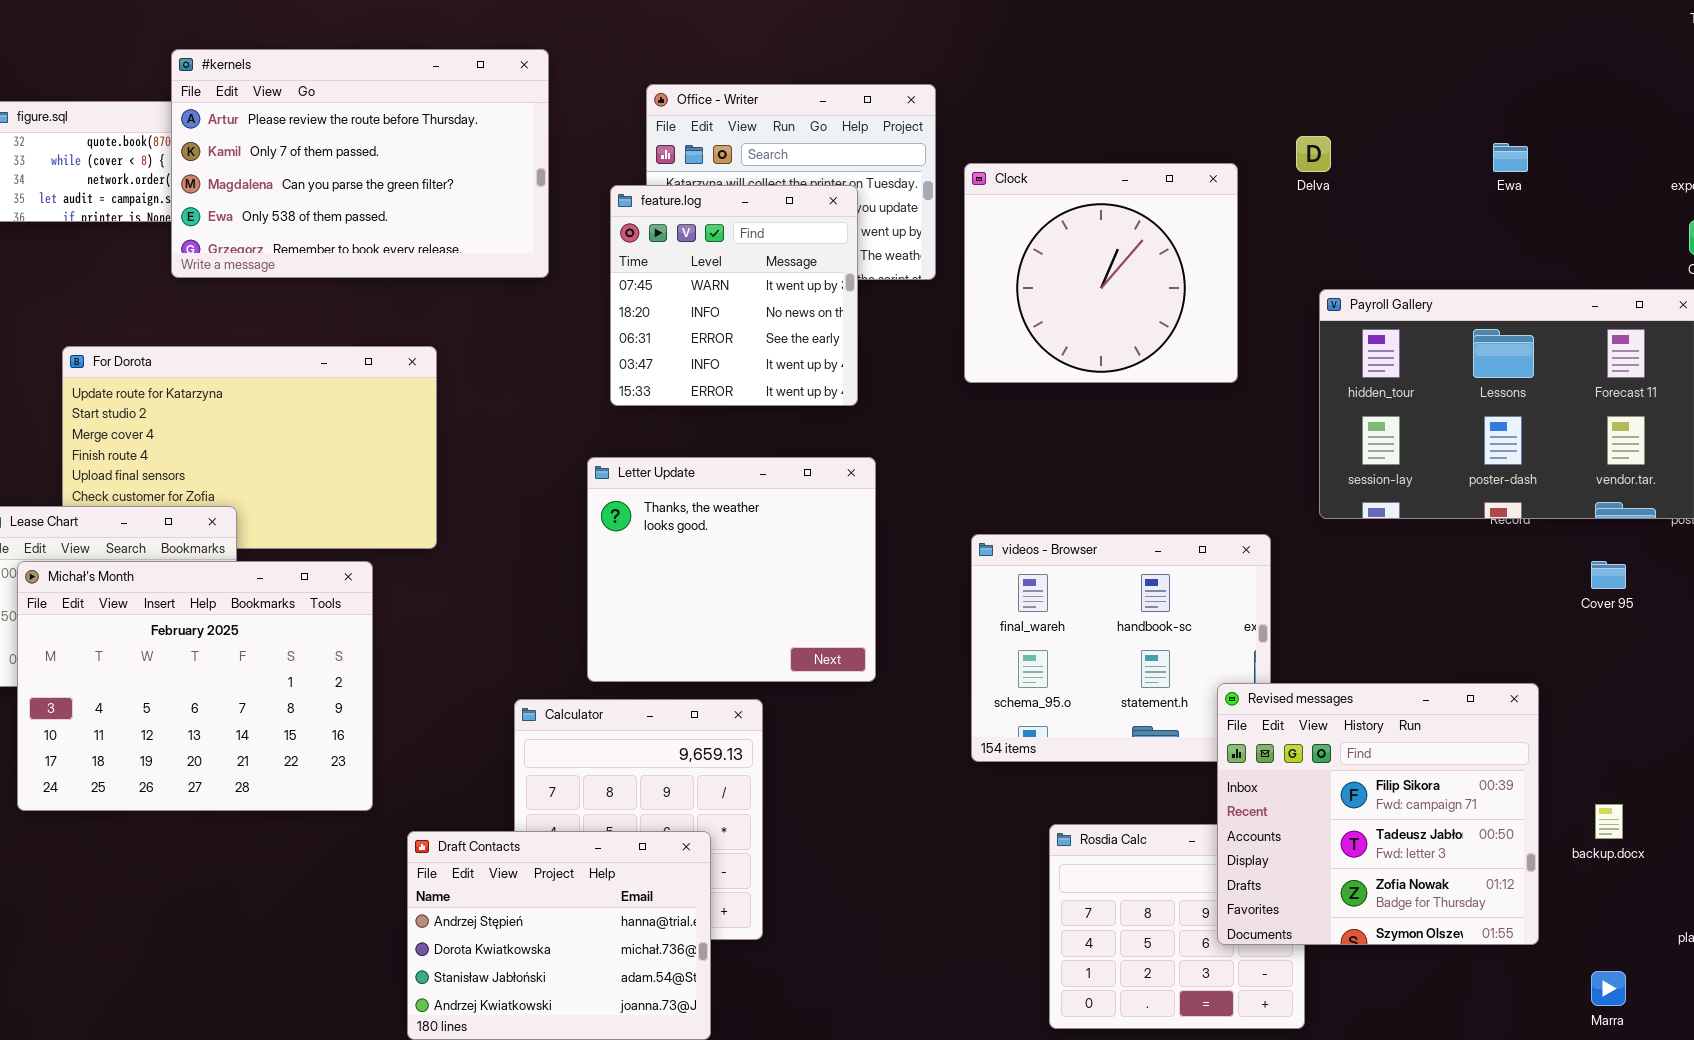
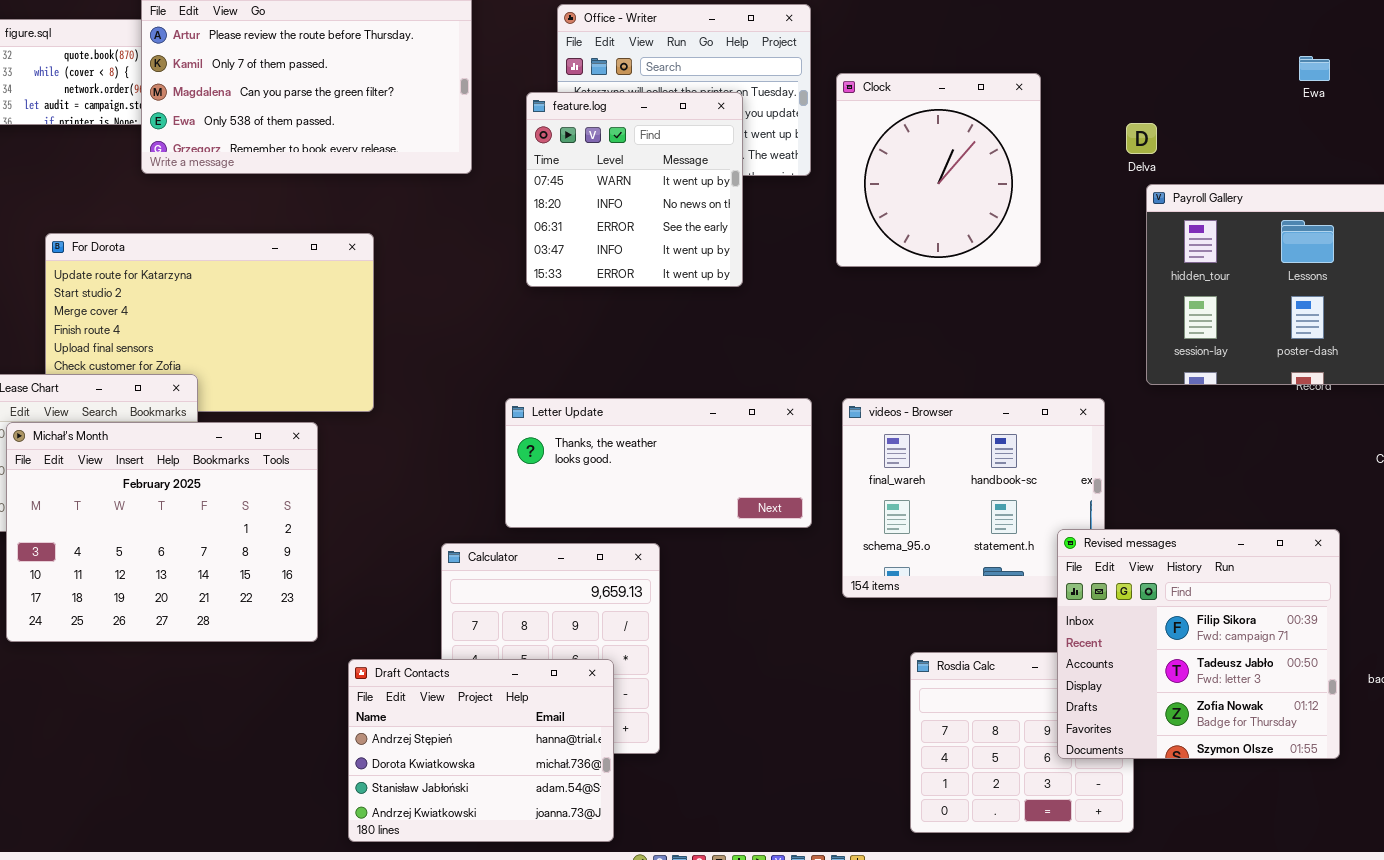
Delva: [1296,136,1331,172] -> [1126,123,1157,154], moved
Clock: [964,163,1238,383] -> [836,73,1041,267], resized
Letter Update: [587,457,876,682] -> [505,398,812,528], resized

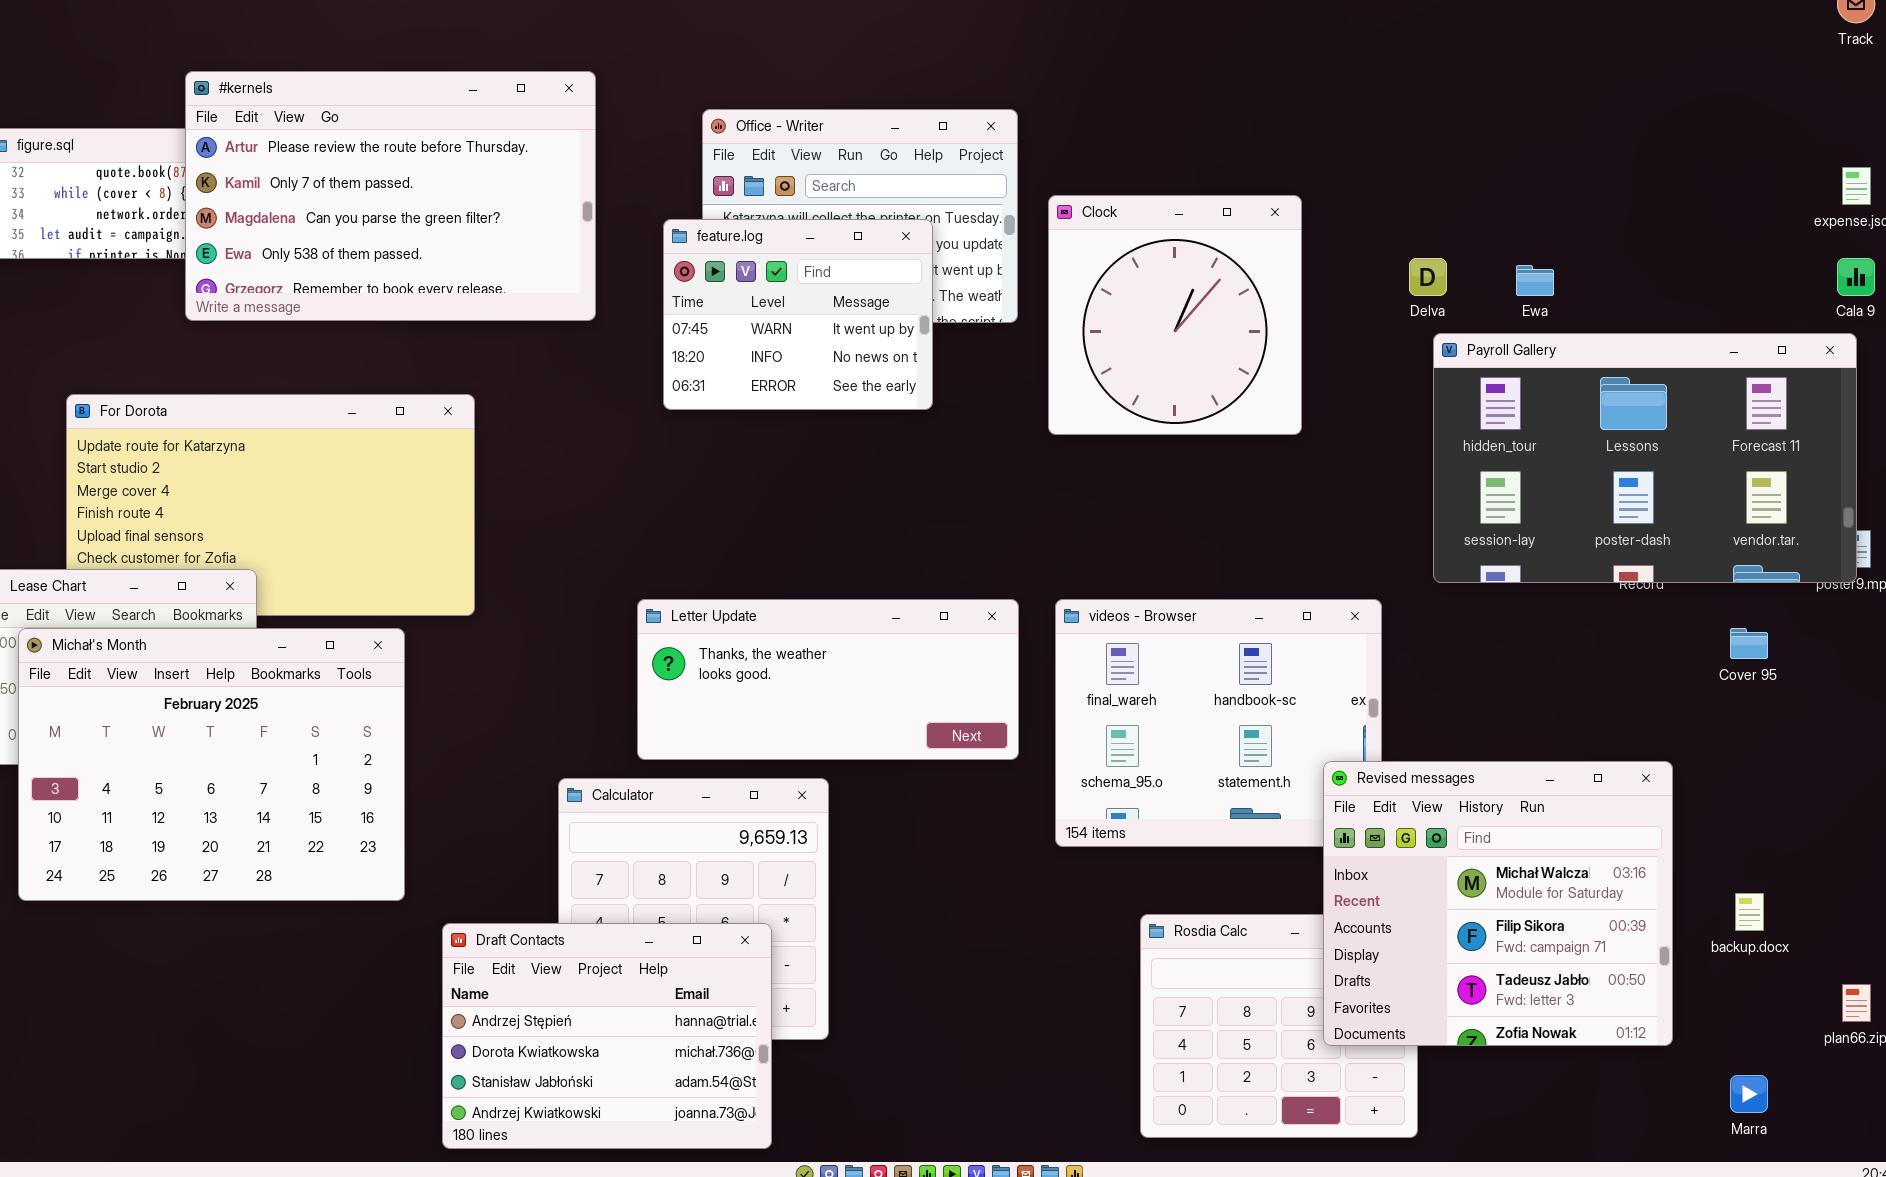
Ewa: [1299,56,1330,81] -> [1516,265,1554,296], moved
feature.log: [526,92,743,287] -> [663,219,933,410], resized
Revised messages: [1057,529,1340,759] -> [1323,761,1673,1046], scrolled up 1 row

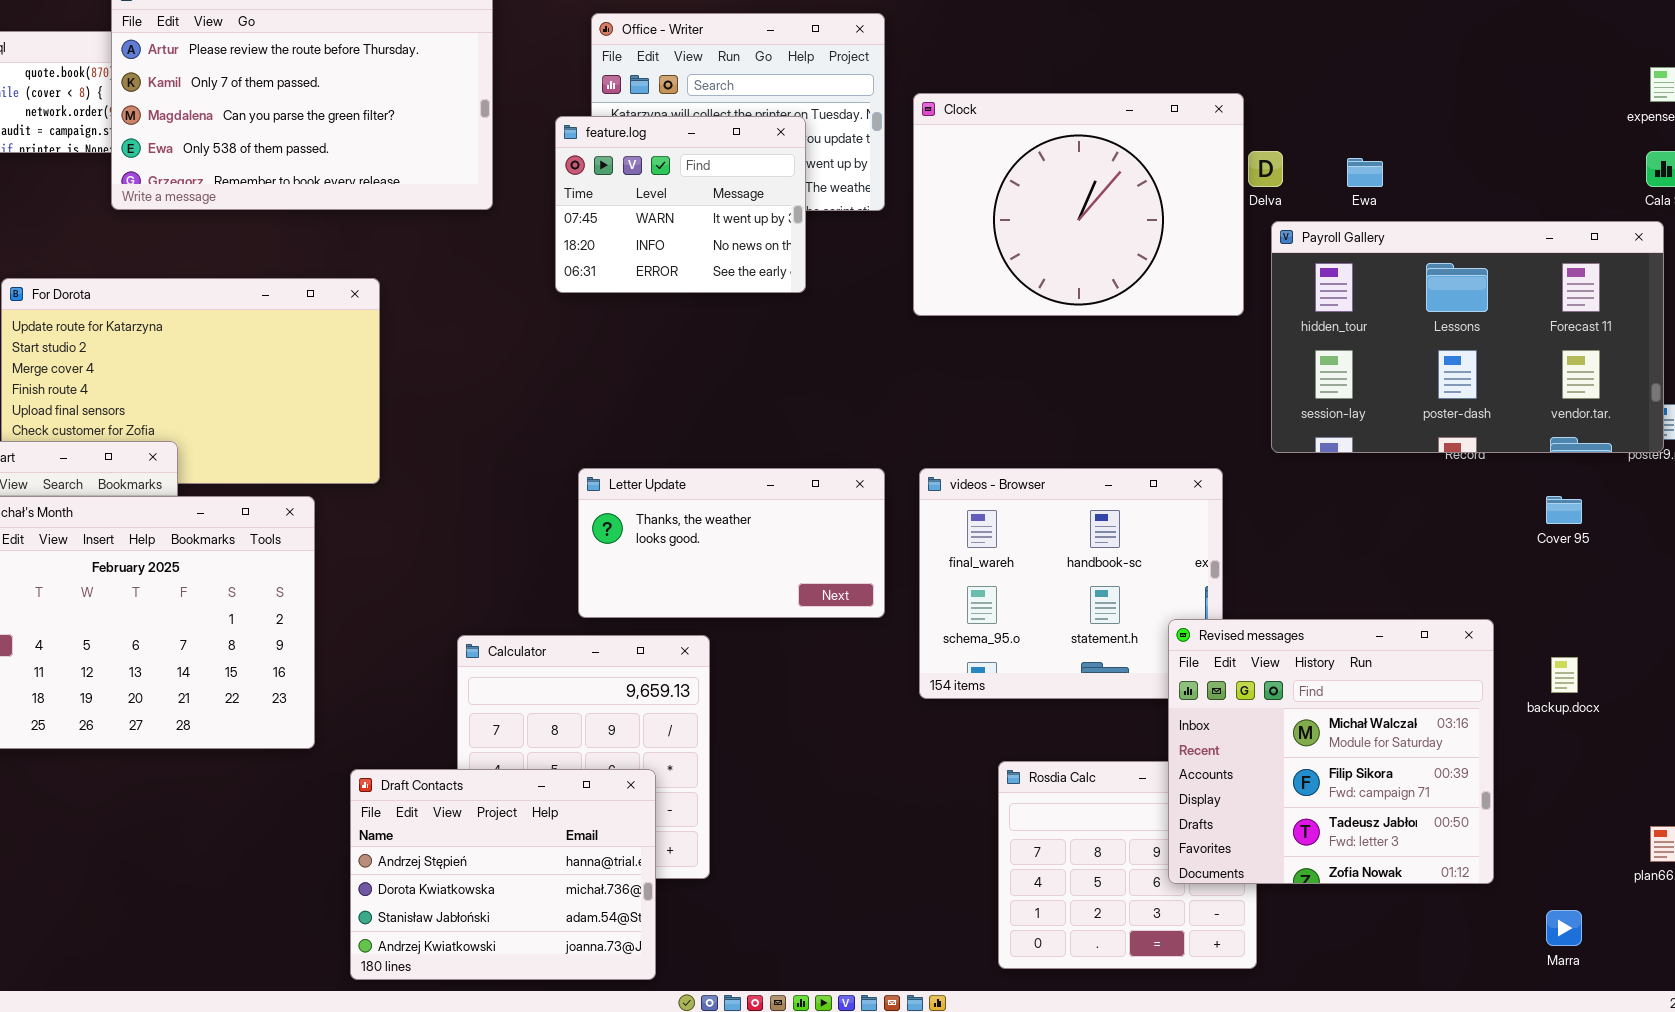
Clock: [1048,195,1302,435] -> [913,93,1244,316], resized
Letter Update: [637,599,1019,760] -> [578,468,885,618], resized
backup.docx: [1735,893,1764,931] -> [1551,657,1578,693], moved

